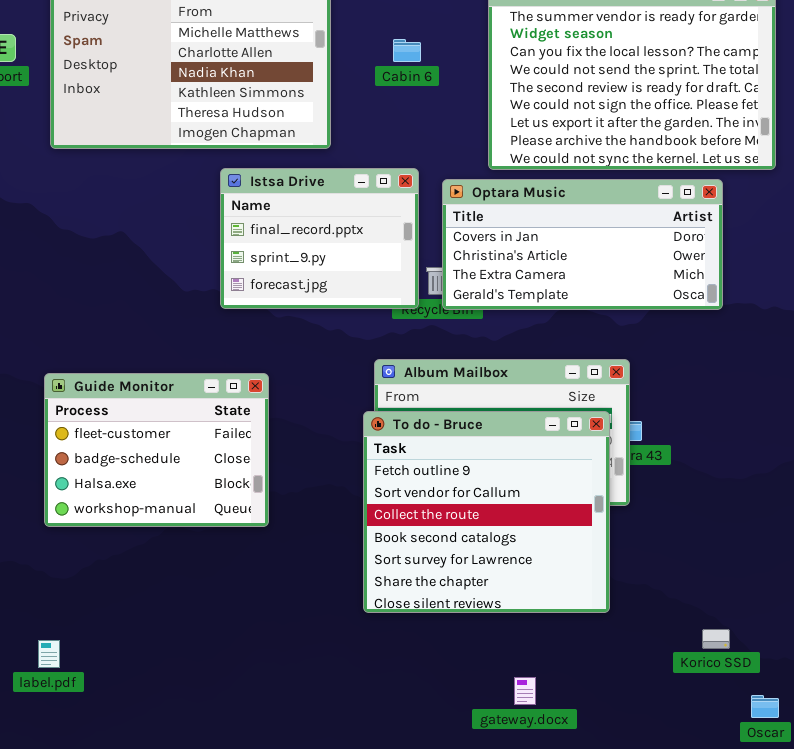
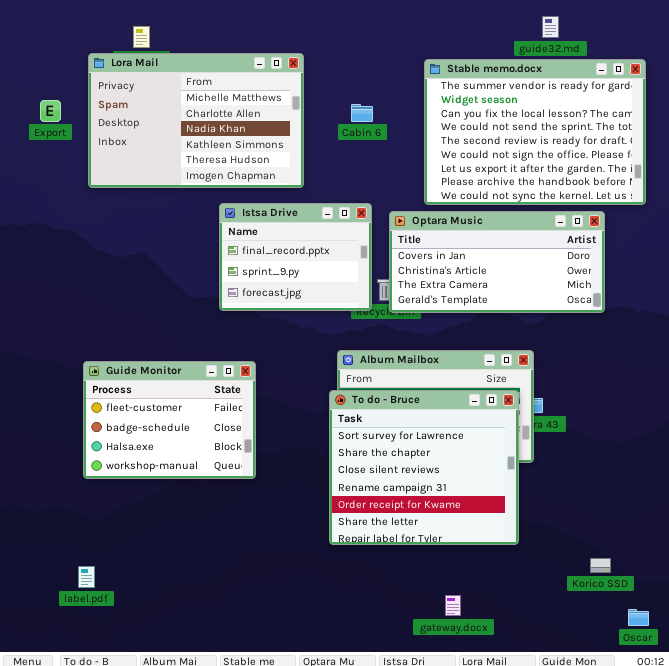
To do - Bruce: [363,411,610,613] -> [329,390,519,545], scrolled down 4 rows

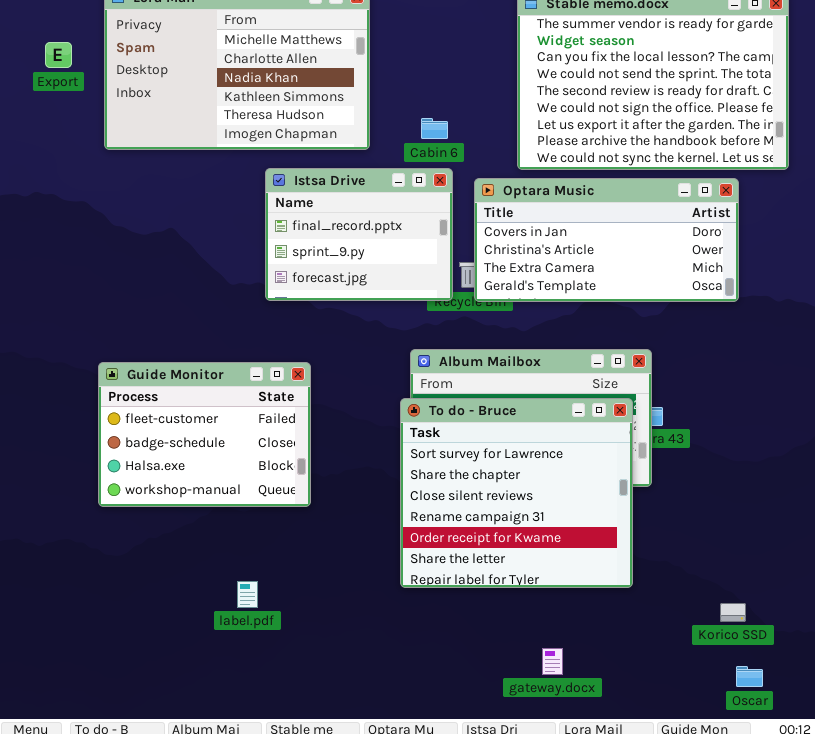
Cabin 6: [351,104,373,122] -> [421,118,448,139], moved
label.pdf: [78,566,95,588] -> [237,581,258,608], moved
Oscar: [628,609,649,626] -> [736,666,763,687], moved

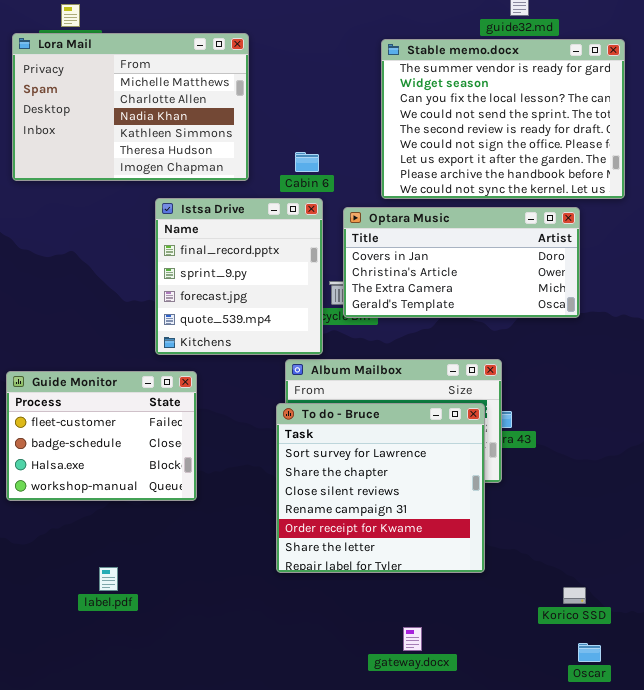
Istsa Drive: [265,168,453,301] -> [155,198,323,355], resized
label.pdf: [237,581,258,608] -> [99,567,118,591], moved

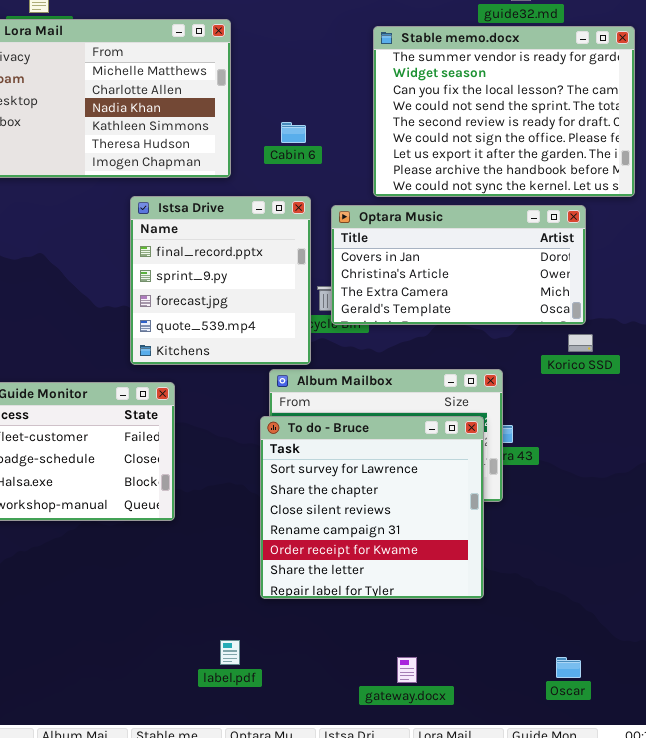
Cabin 6: [295,152,319,172] -> [281,122,306,143], moved
label.pdf: [99,567,118,591] -> [220,640,240,665], moved
Korico SSD: [563,587,586,604] -> [568,334,593,352], moved
Oscar: [578,643,601,662] -> [556,657,581,678], moved

